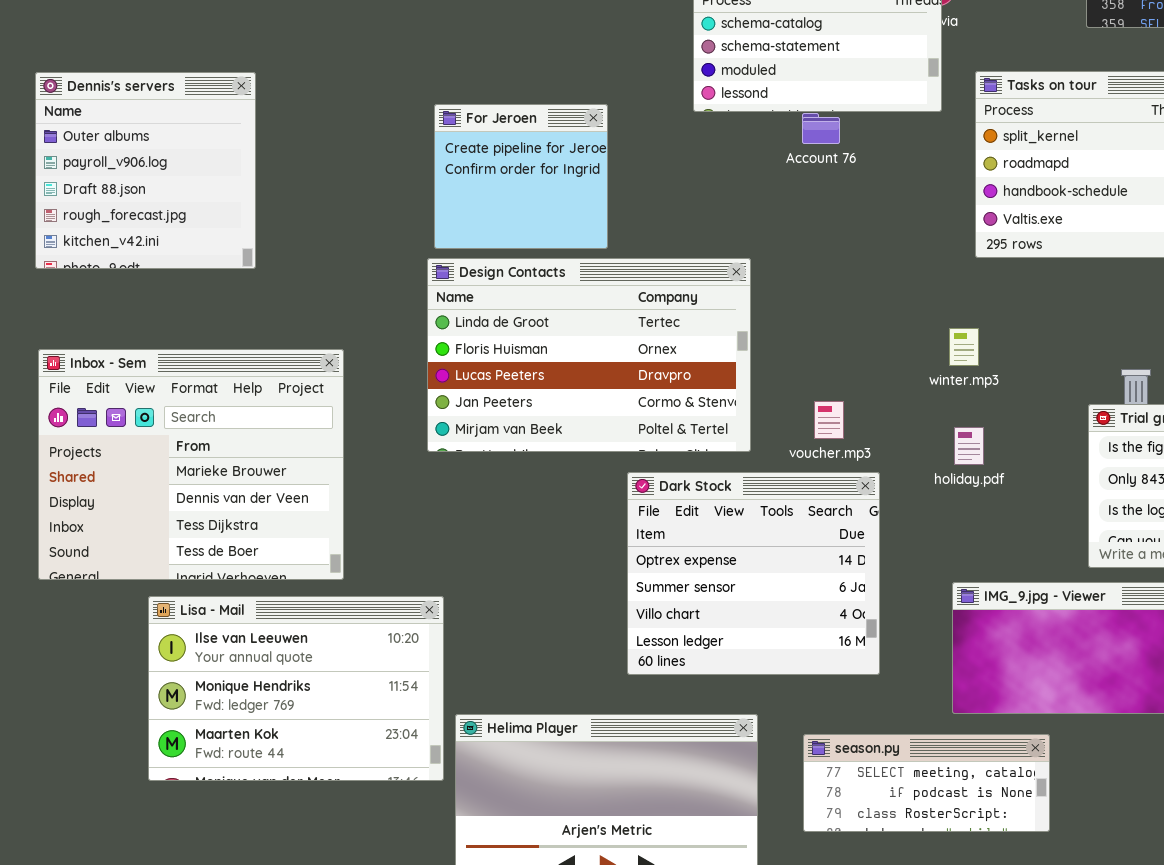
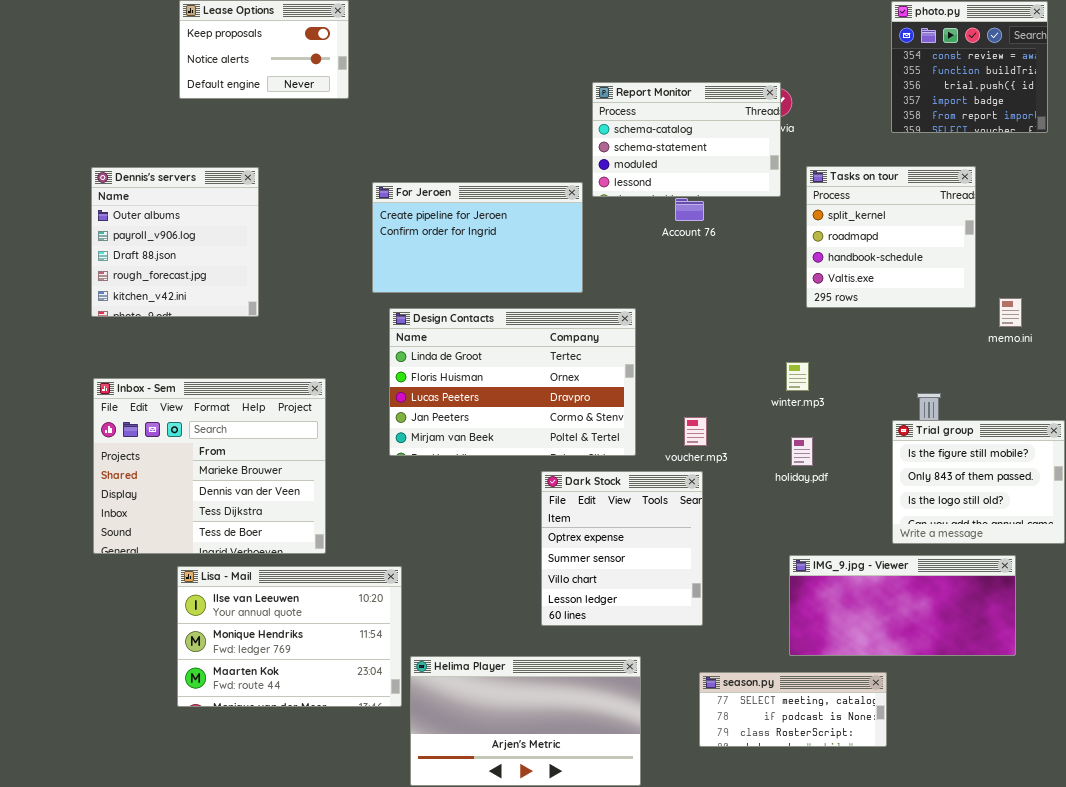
For Jeroen: [434,104,608,249] -> [372,182,583,293], moved, resized
Dark Stock: [627,472,880,675] -> [541,471,703,626], resized
season.py: [803,734,1050,832] -> [699,672,887,747], moved

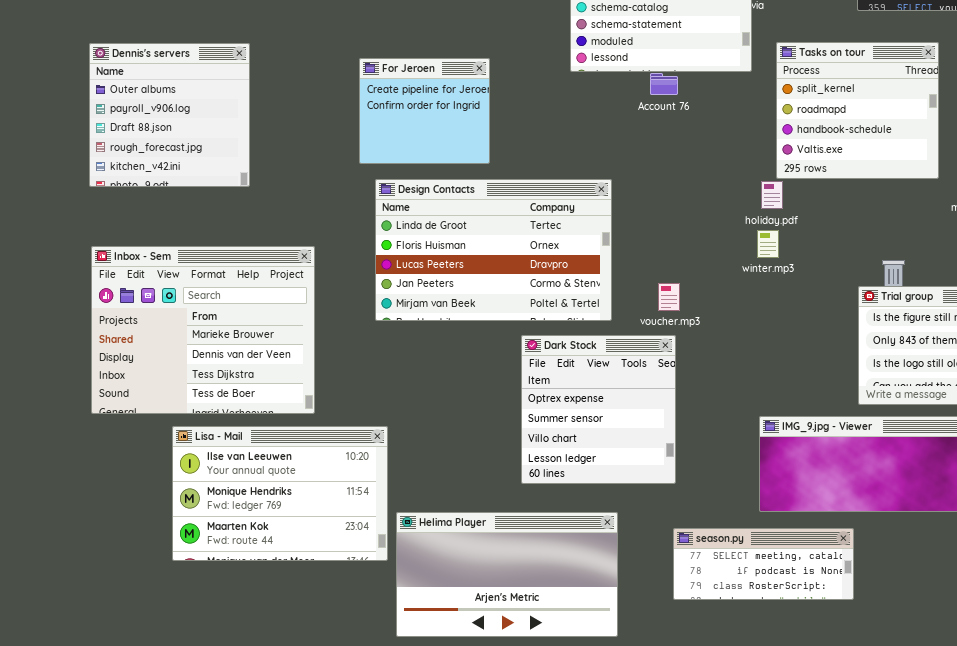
For Jeroen: [372,182,583,293] -> [359,58,490,164], resized
holiday.pdf: [791,437,813,466] -> [761,181,783,209], moved

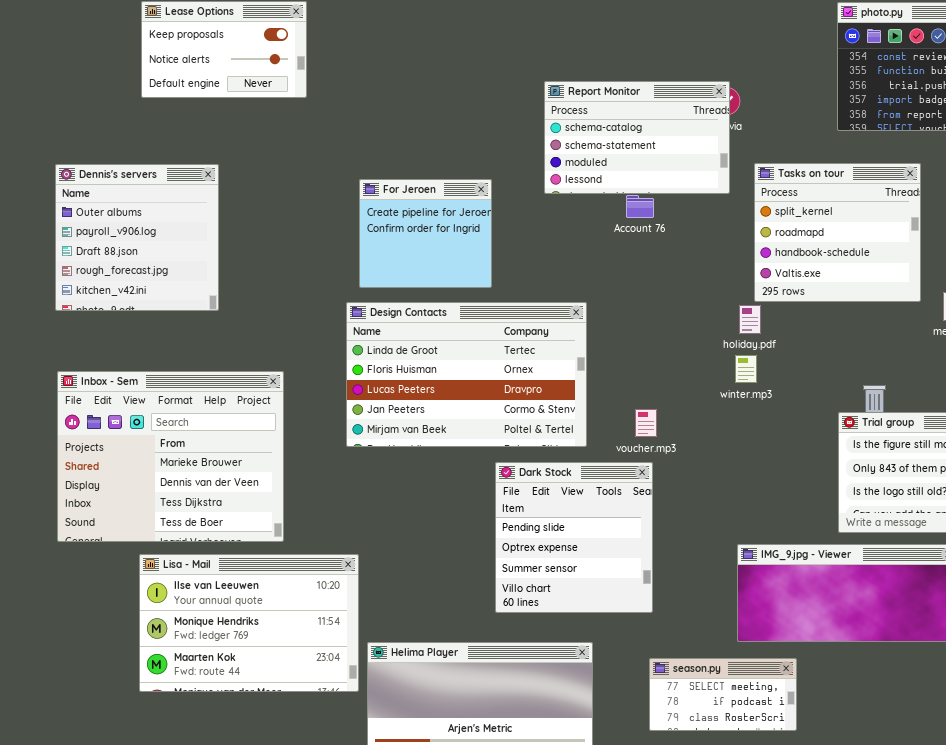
For Jeroen: [359,58,490,164] -> [359,179,492,288], moved
Dark Stock: [521,335,676,484] -> [495,462,653,613], scrolled up 1 row
season.py: [673,528,854,600] -> [649,658,797,731], resized

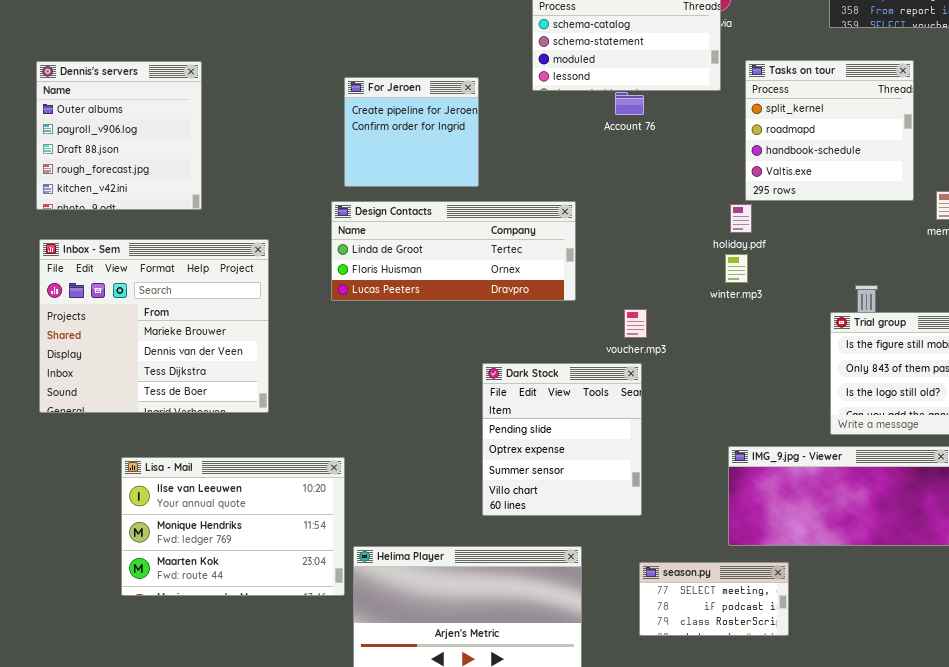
Design Contacts: [346,302,587,447] -> [331,201,576,301], resized
Inbox - Sem: [57,371,284,542] -> [39,239,269,413], moved

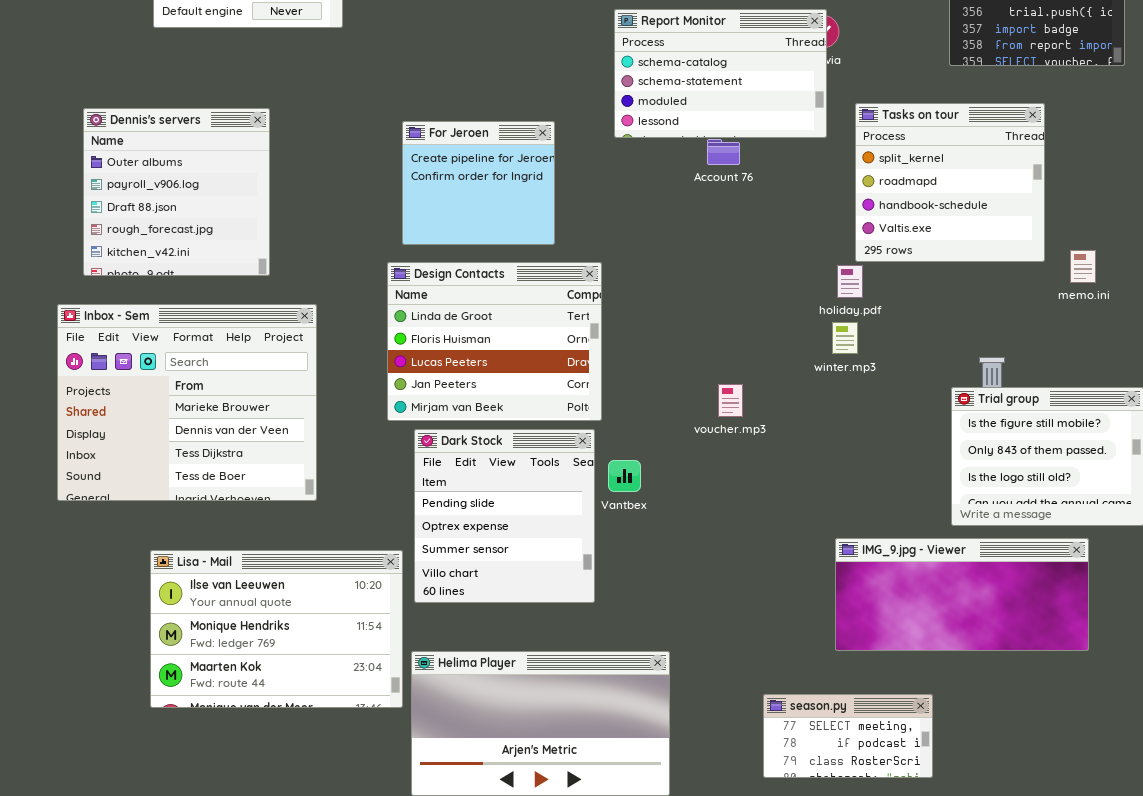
Dennis's servers: [36,61,202,210] -> [83,108,270,276], moved
Design Contacts: [331,201,576,301] -> [387,262,602,421], resized
Dark Stock: [482,363,642,516] -> [414,429,595,603], moved
season.py: [639,562,789,636] -> [763,694,933,778], moved

